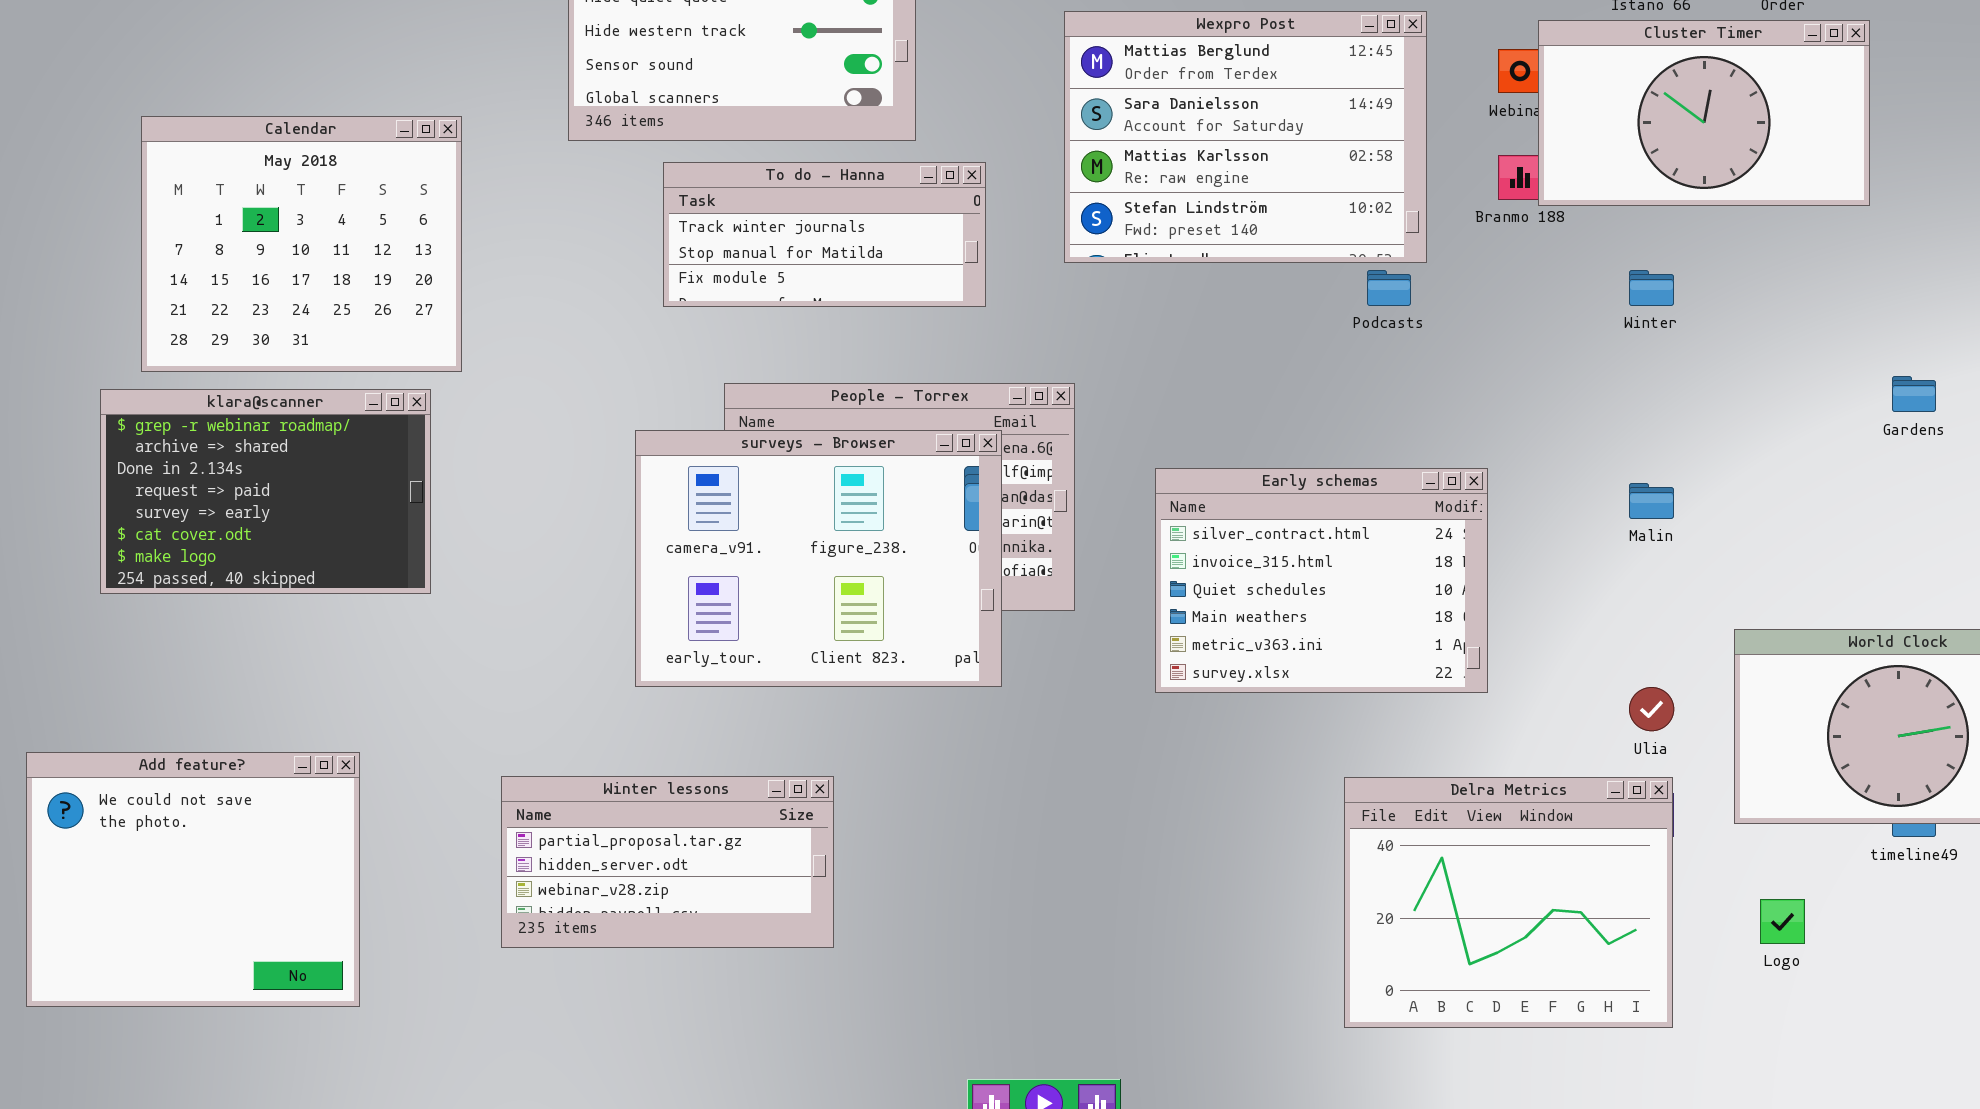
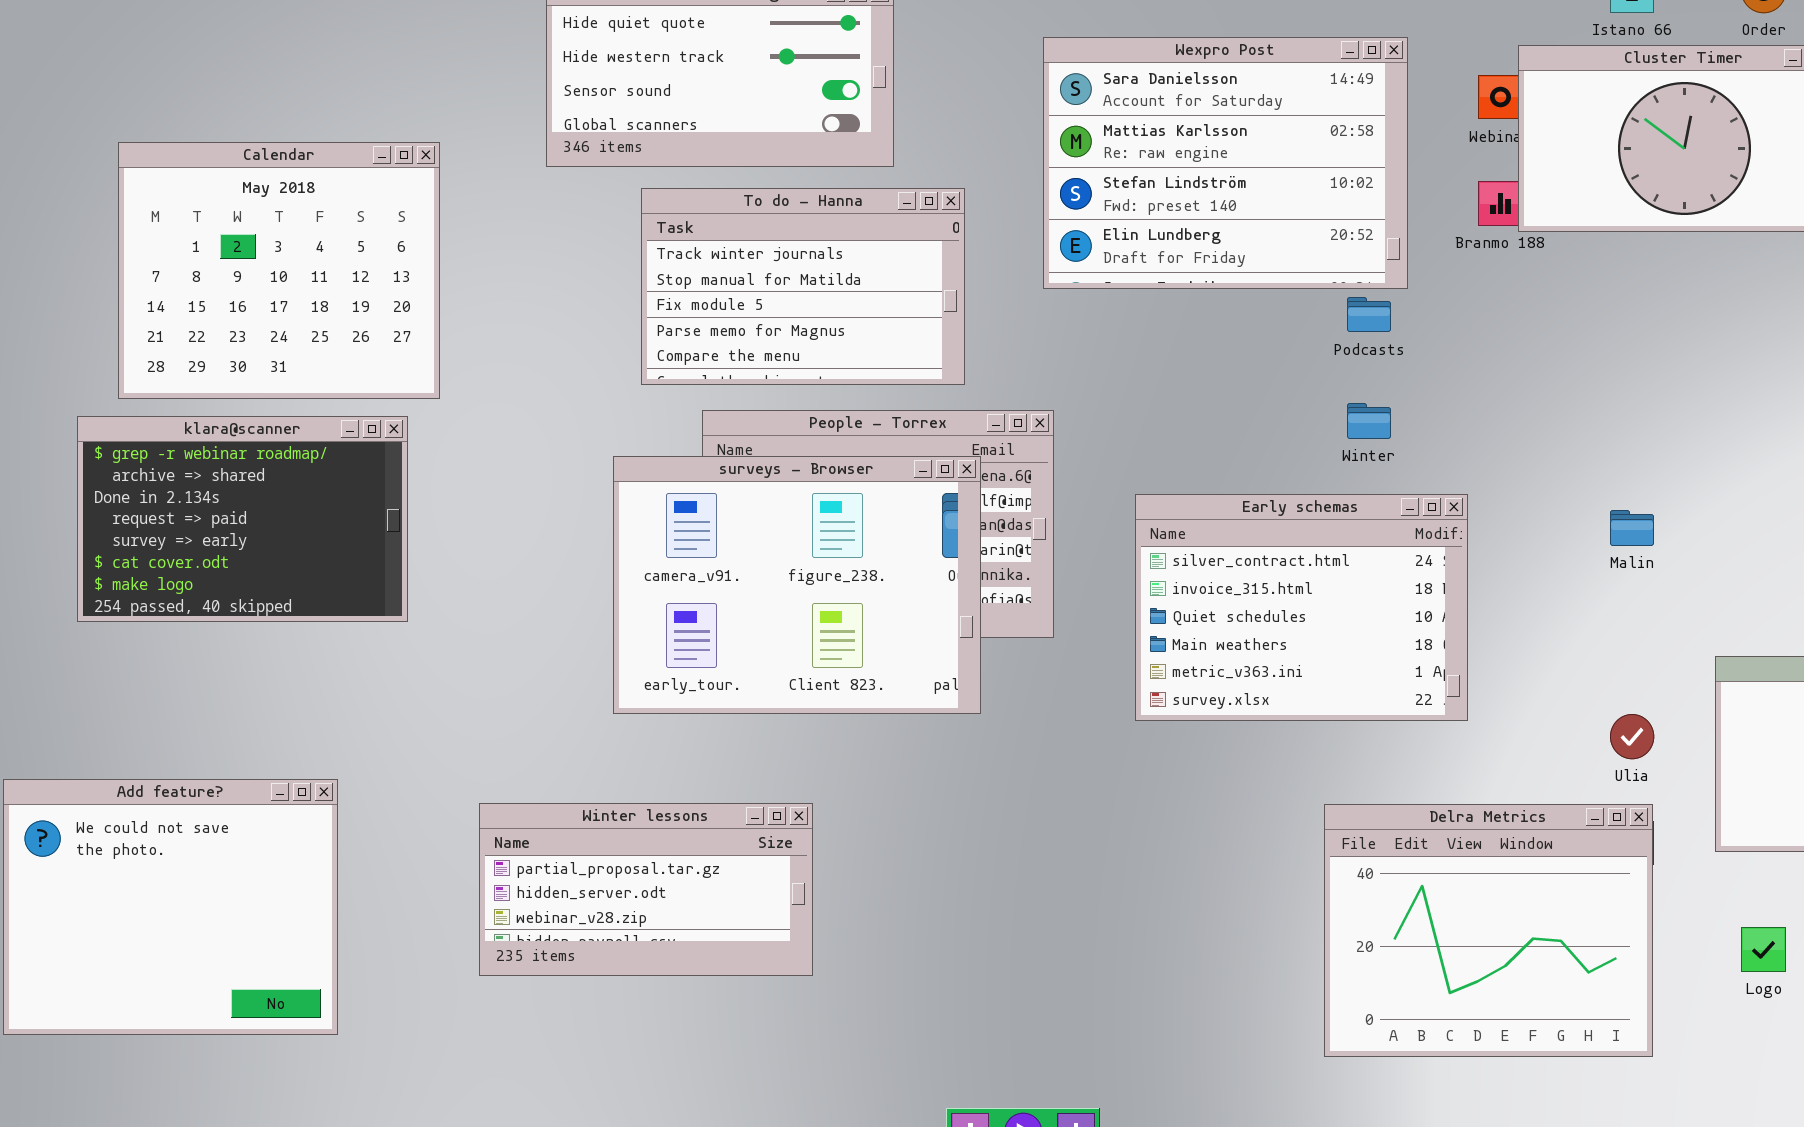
Wexpro Post: [1064,11,1427,263] -> [1043,37,1408,289], scrolled down 1 row
To do - Hanna: [663,162,986,307] -> [641,188,965,385], resized
Winter: [1629,270,1674,306] -> [1347,403,1391,439], moved

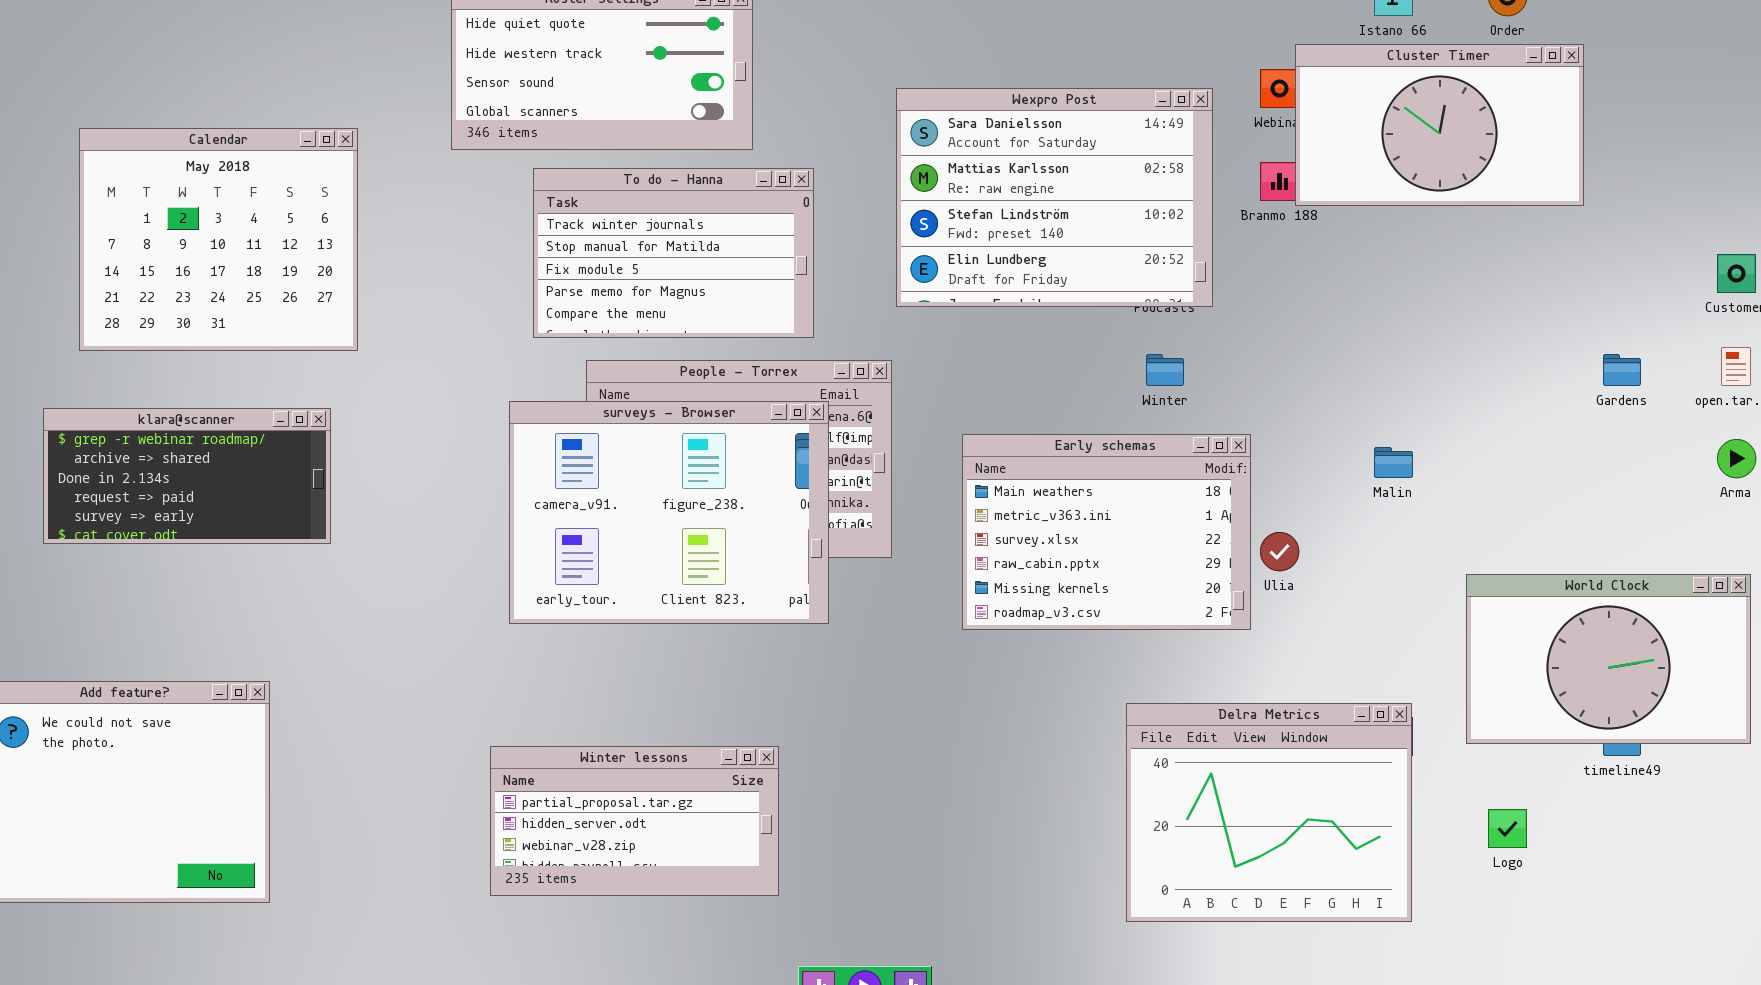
Wexpro Post: [1043,37,1408,289] -> [896,88,1213,307], moved
klara@scanner: [77,416,408,622] -> [43,408,331,544], resized
Early schemas: [1135,494,1468,721] -> [962,434,1251,630], scrolled down 3 rows
Ulia: [1610,714,1654,759] -> [1260,532,1299,571], moved
Winter lessons: [479,803,813,976] -> [490,746,779,896], moved

